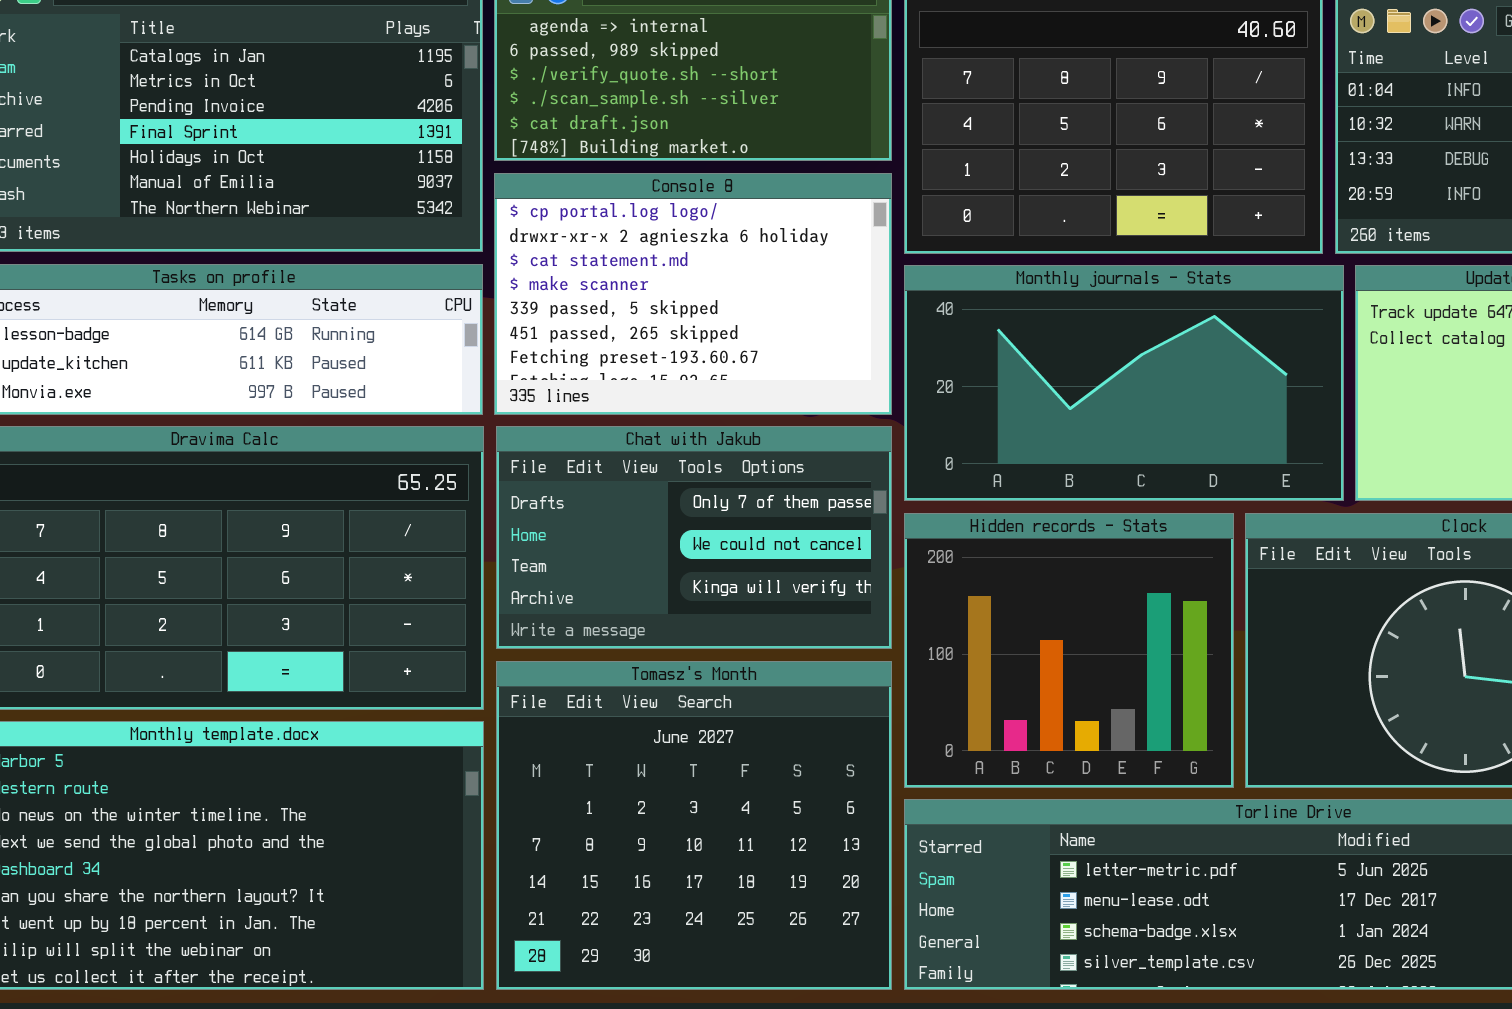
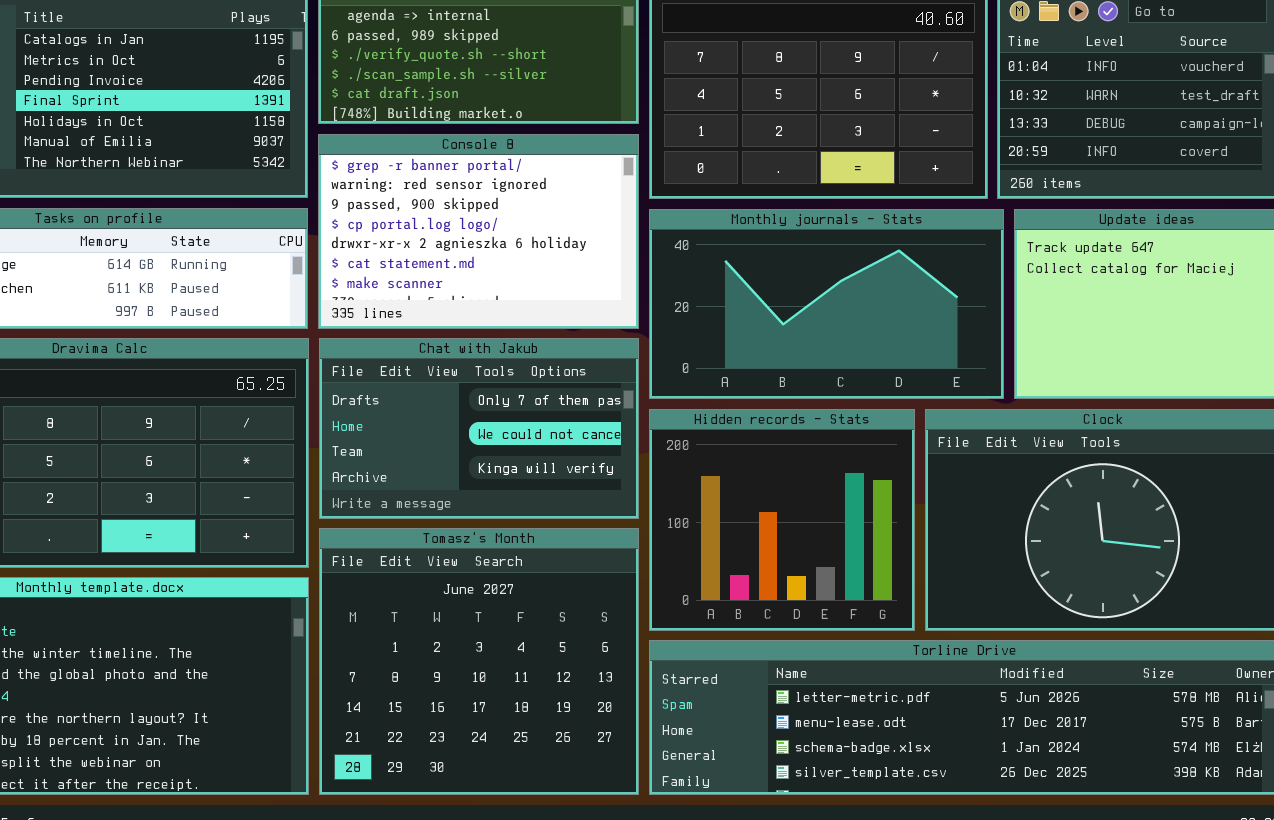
Console 8: [494,173,892,415] -> [318,134,639,329], scrolled up 3 rows

